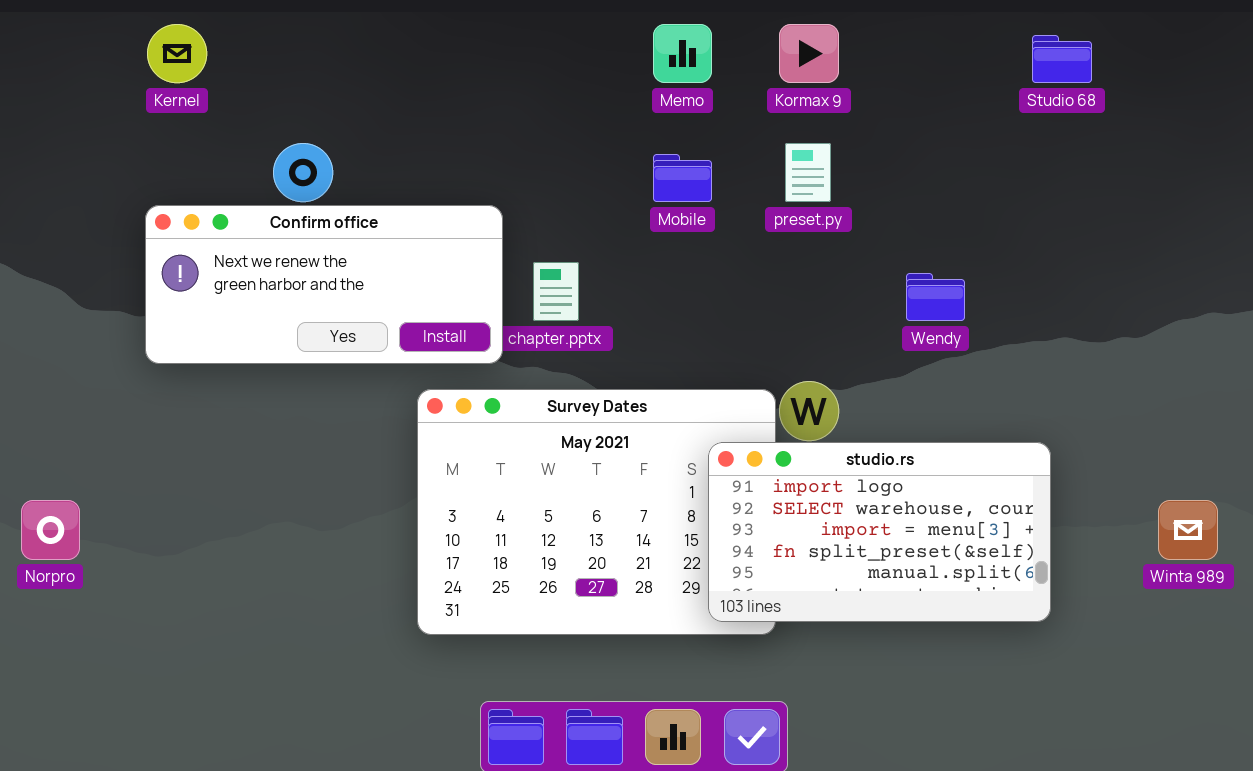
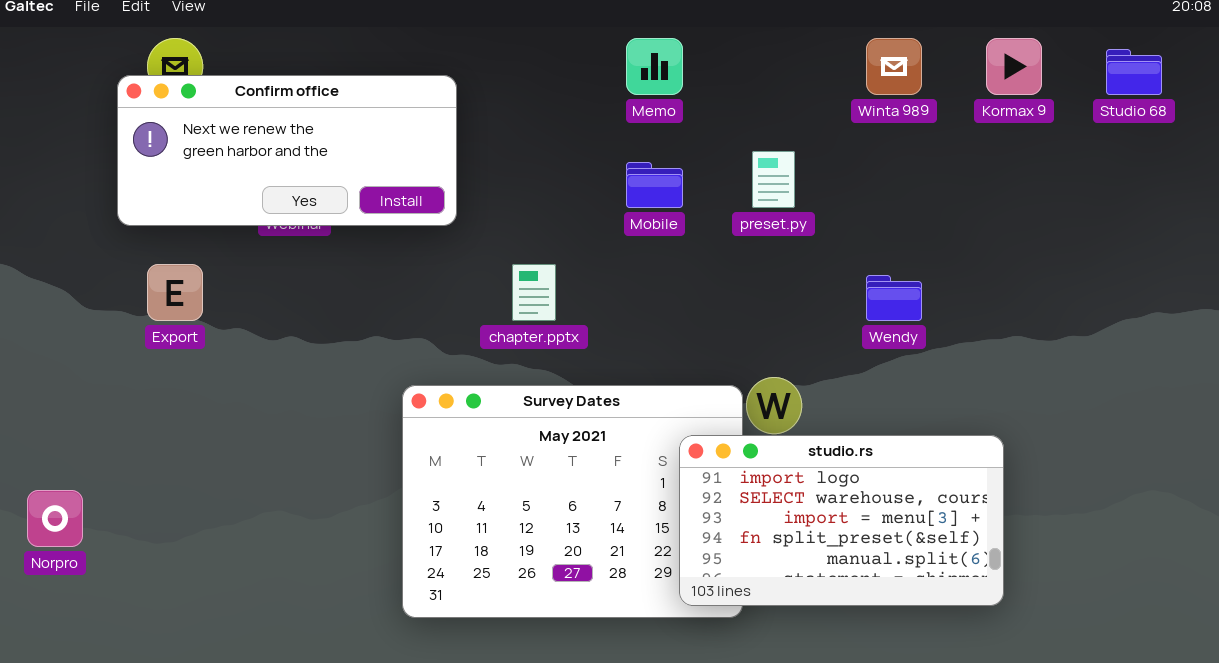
Kormax 9: [779,24,839,83] -> [986,38,1042,95], moved
Studio 68: [1032,35,1092,83] -> [1106,49,1162,95], moved
Confirm office: [145,205,503,364] -> [117,75,457,226], moved
Winta 989: [1158,500,1218,560] -> [866,38,922,95], moved

